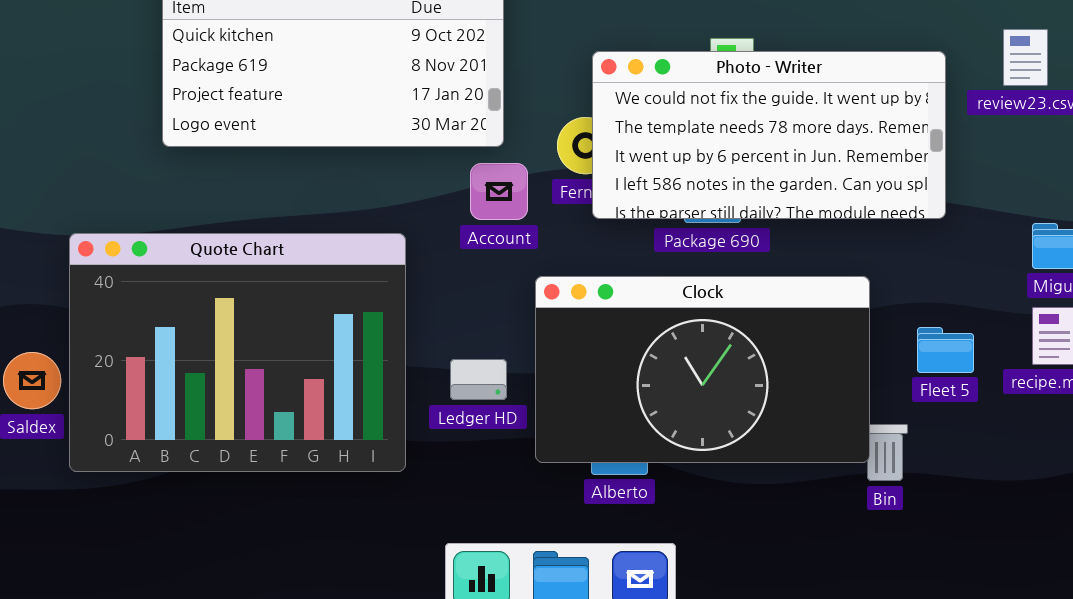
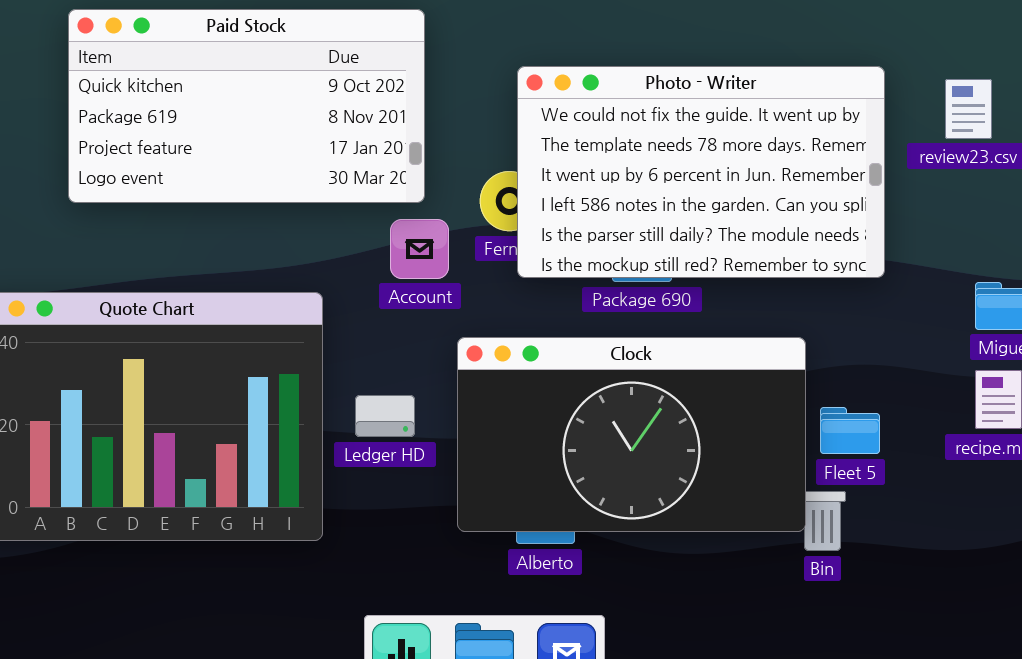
Photo - Writer: [592,51,946,219] -> [517,66,885,278], resized
Fleet 5: [917,327,974,373] -> [820,407,880,454], moved
Ledger HD: [450,359,507,400] -> [355,395,415,437], moved

